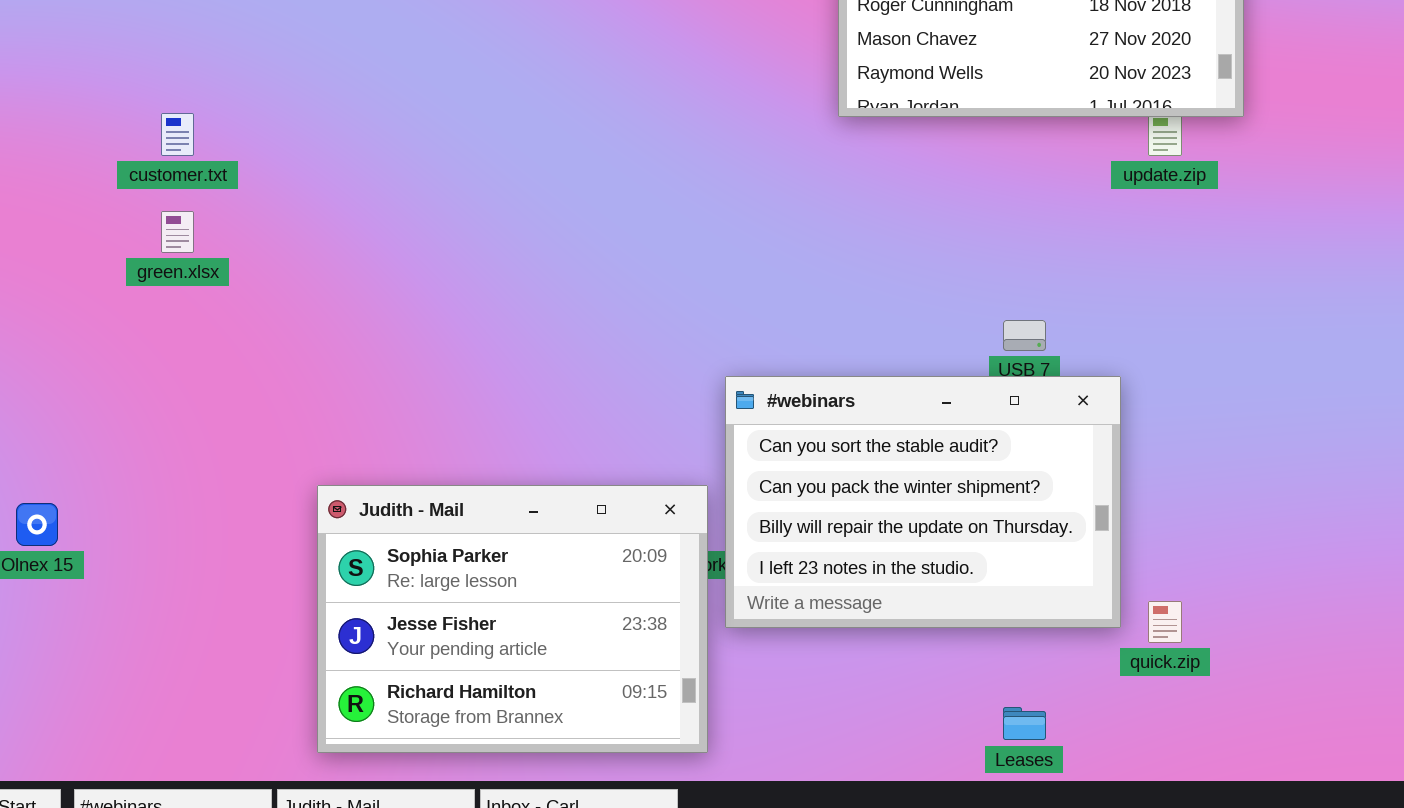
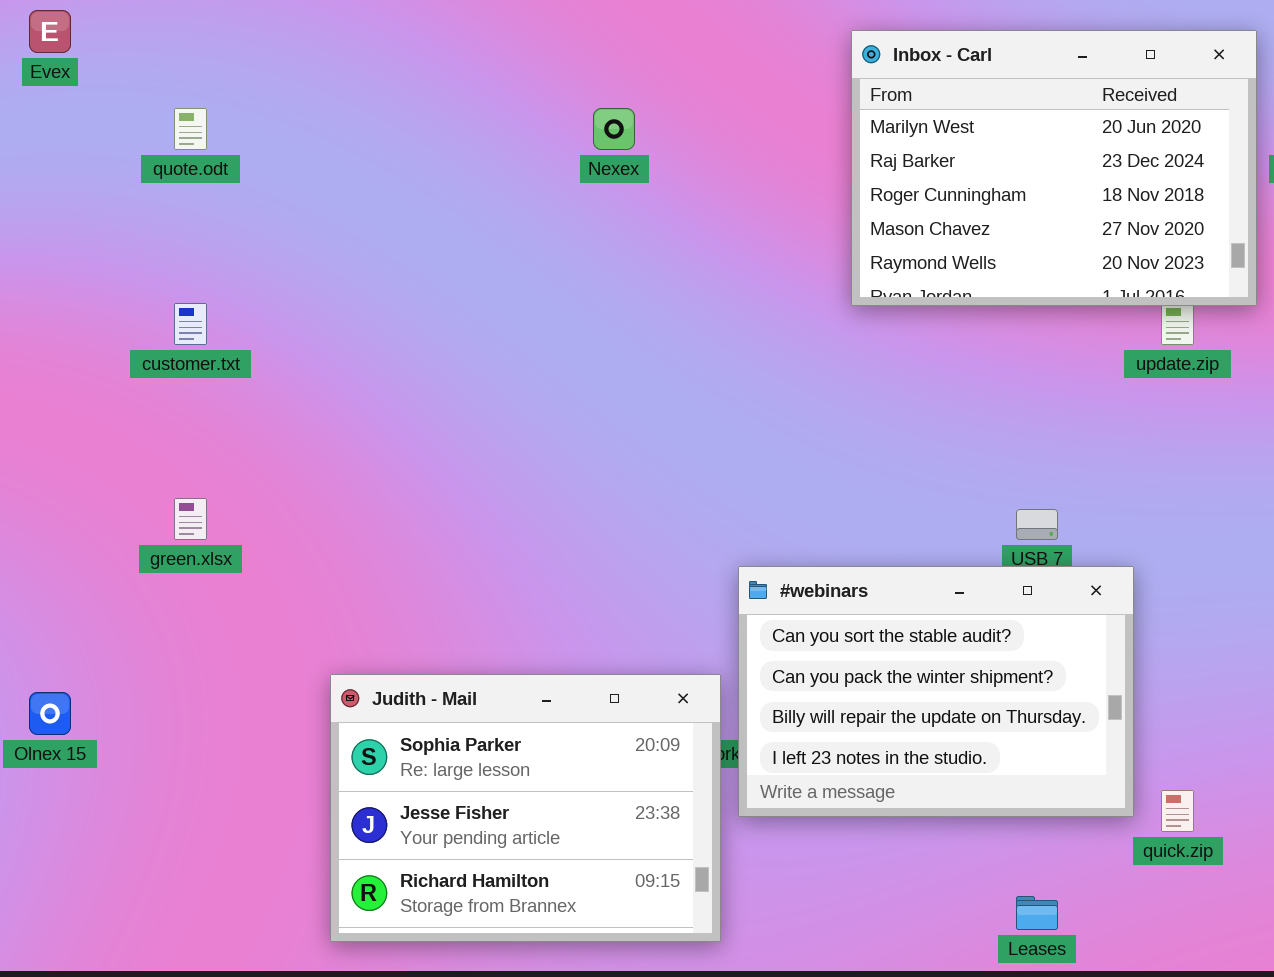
green.xlsx: [161,211,194,253] -> [174,498,207,540], moved

